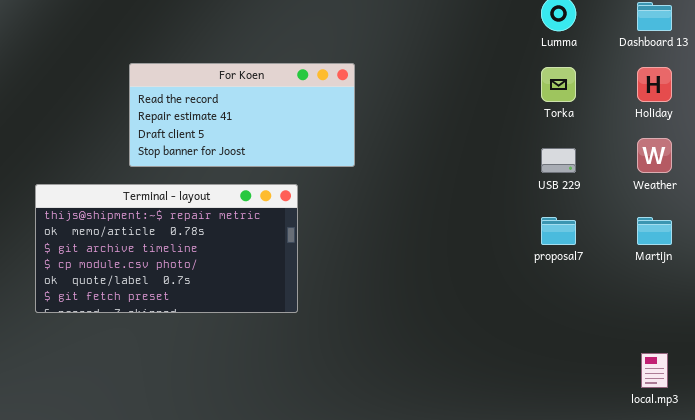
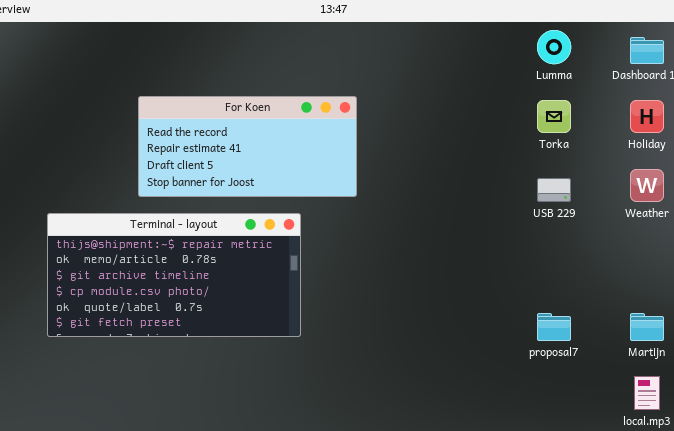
proposal7: [541,217,576,245] -> [537,313,571,341], moved
Martijn: [637,217,672,245] -> [630,313,664,341], moved

